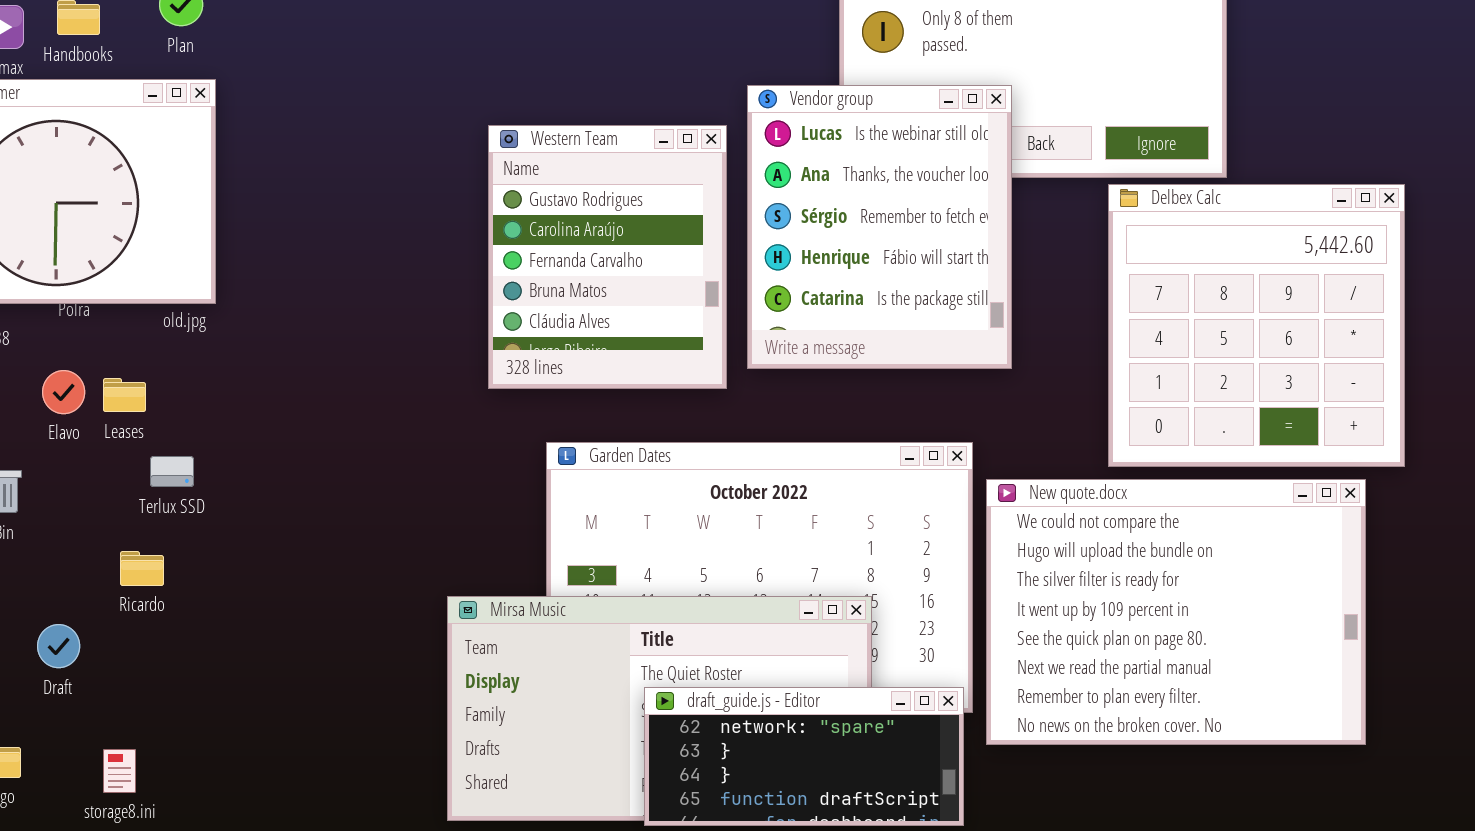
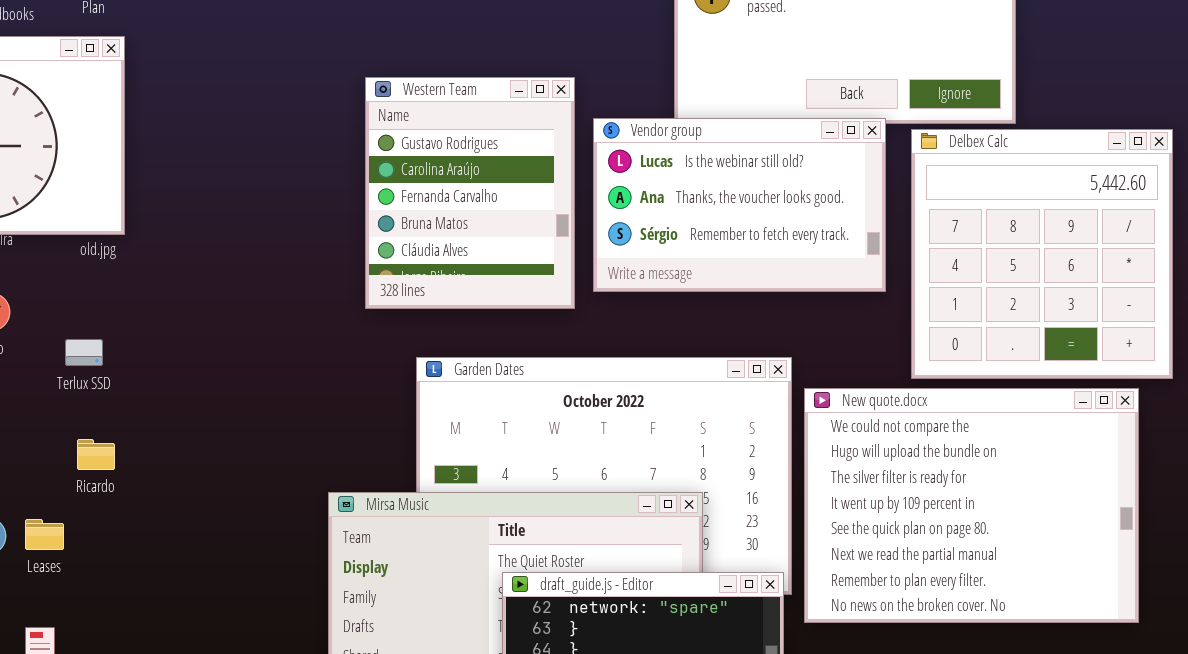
Vendor group: [747,85,1012,369] -> [593,118,886,292], resized
Leases: [103,378,146,412] -> [25,519,64,550], moved
Terlux SSD: [150,456,194,487] -> [65,339,103,366], moved
Ricardo: [120,551,164,586] -> [77,439,115,470], moved

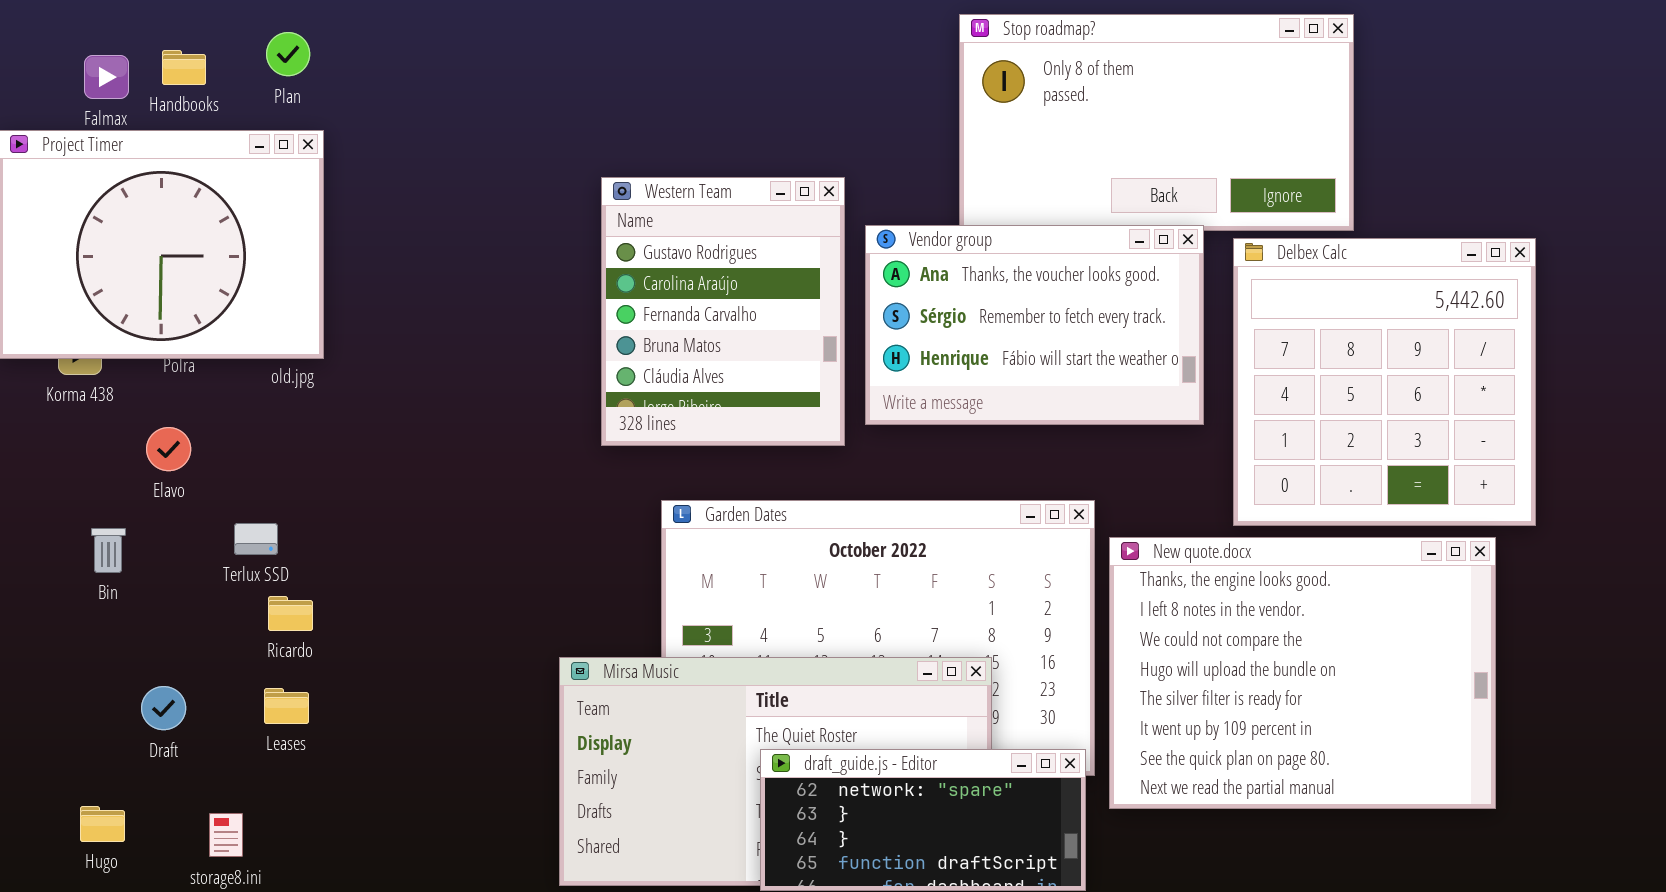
Vendor group: [593,118,886,292] -> [865,225,1204,425], scrolled down 1 row
Terlux SSD: [65,339,103,366] -> [234,523,278,555], moved
New quote.docx: [804,388,1139,623] -> [1109,537,1496,809], scrolled up 2 rows
Leases: [25,519,64,550] -> [264,688,309,724], moved

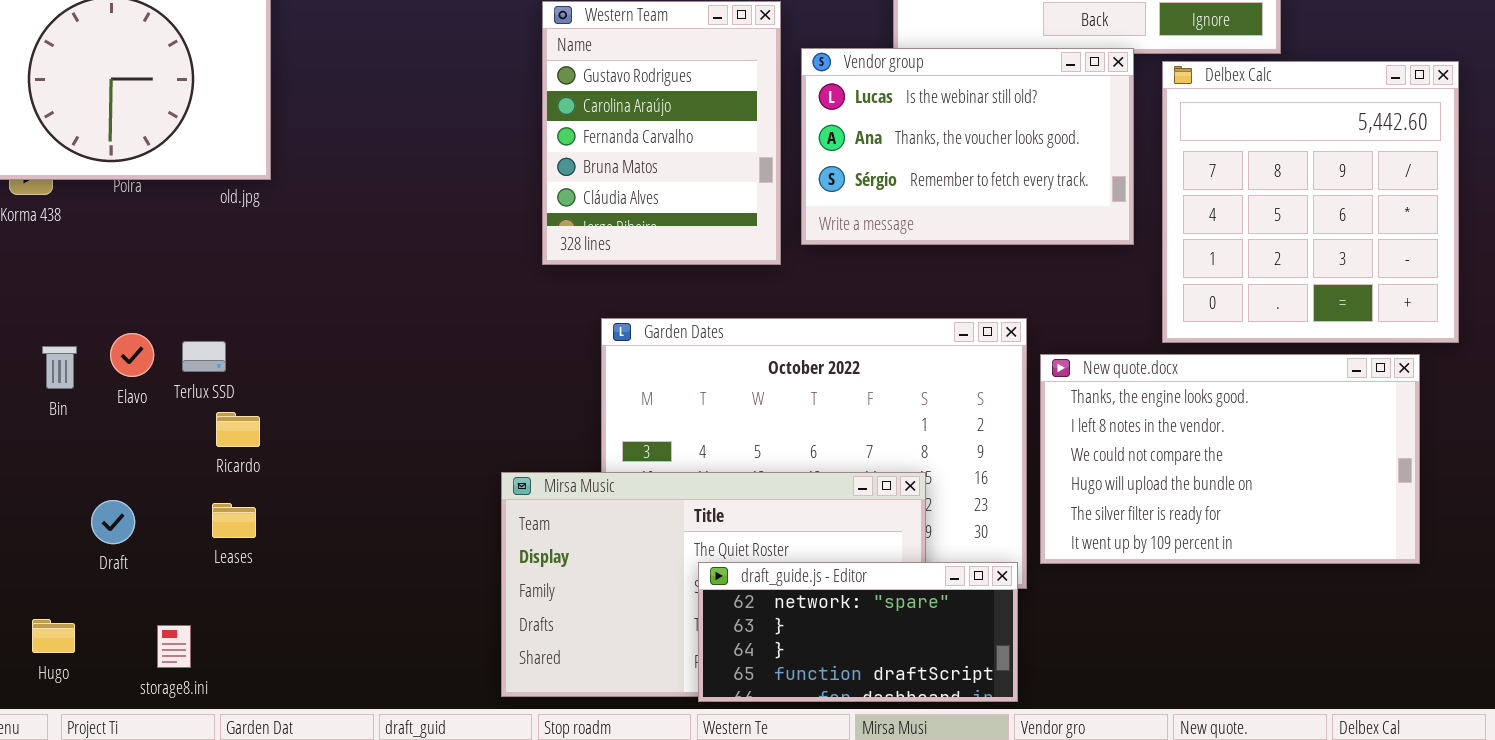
Vendor group: [865,225,1204,425] -> [801,48,1134,245], scrolled up 1 row
Elavo: [146,427,191,471] -> [110,333,154,377], moved
New quote.docx: [1109,537,1496,809] -> [1040,354,1420,564], resized

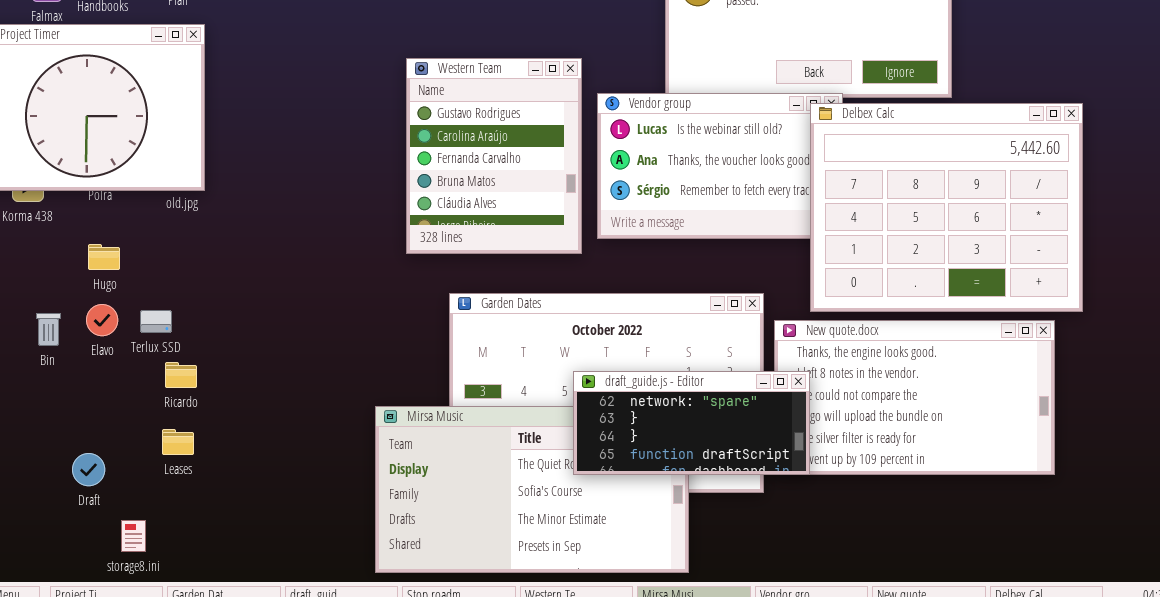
Delbex Calc: [1162,61,1459,343] -> [810,103,1083,312], resized
Draft: [91,500,135,544] -> [72,453,105,486], moved
draft_guide.js - Editor: [698,562,1018,702] -> [573,371,810,475], moved
Hugo: [32,619,75,653] -> [88,244,120,270], moved

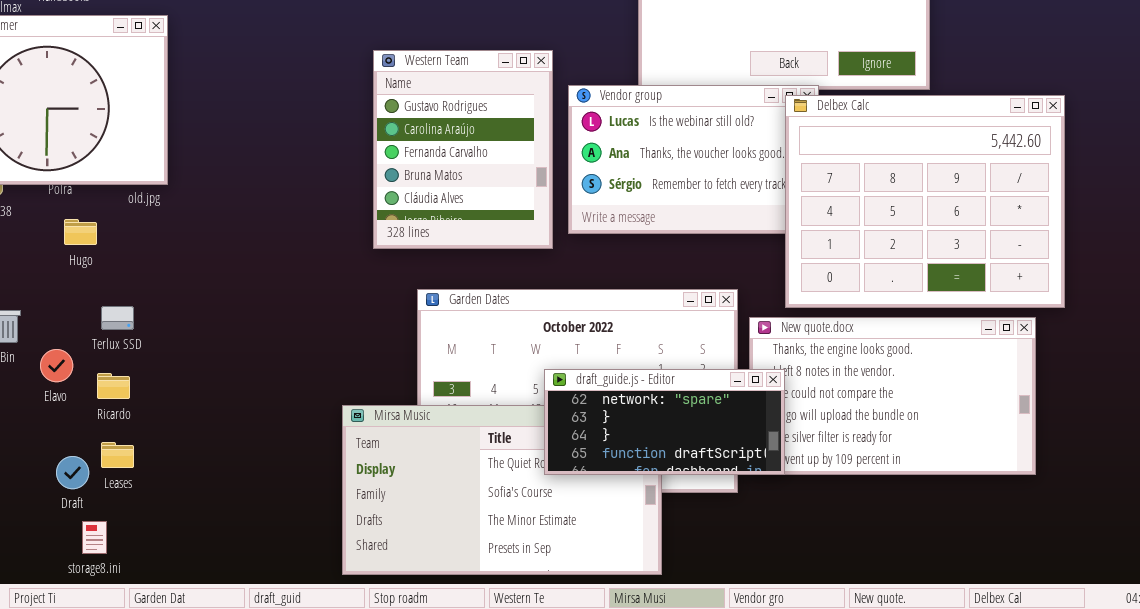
Hugo: [88,244,120,270] -> [64,219,97,245], moved
Elavo: [86,304,118,336] -> [40,349,73,382], moved
Ricardo: [165,362,197,388] -> [97,373,130,399], moved
Leases: [162,429,194,455] -> [101,442,134,468], moved
Draft: [72,453,105,486] -> [56,456,89,489], moved

